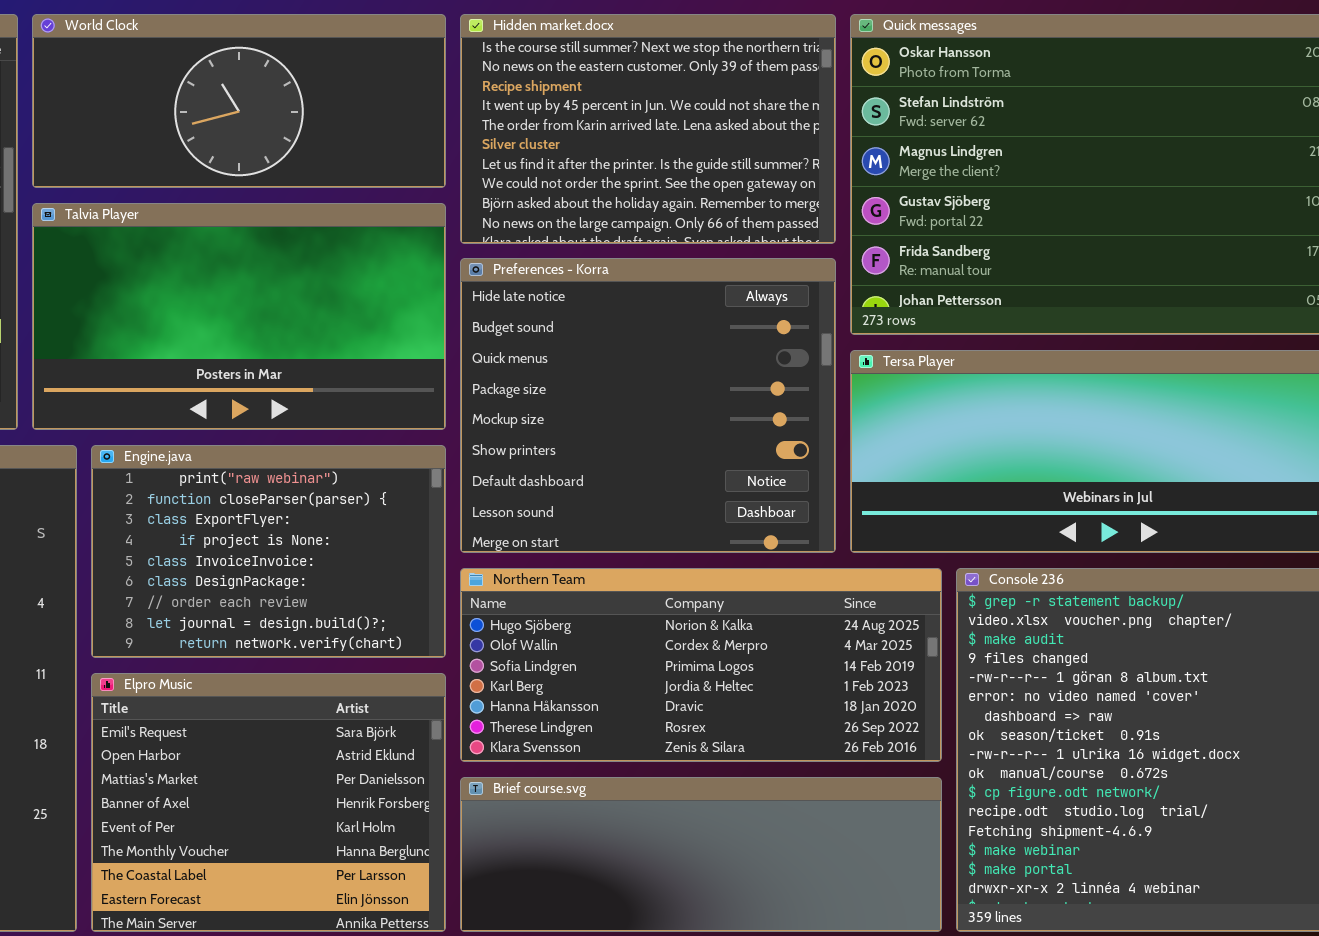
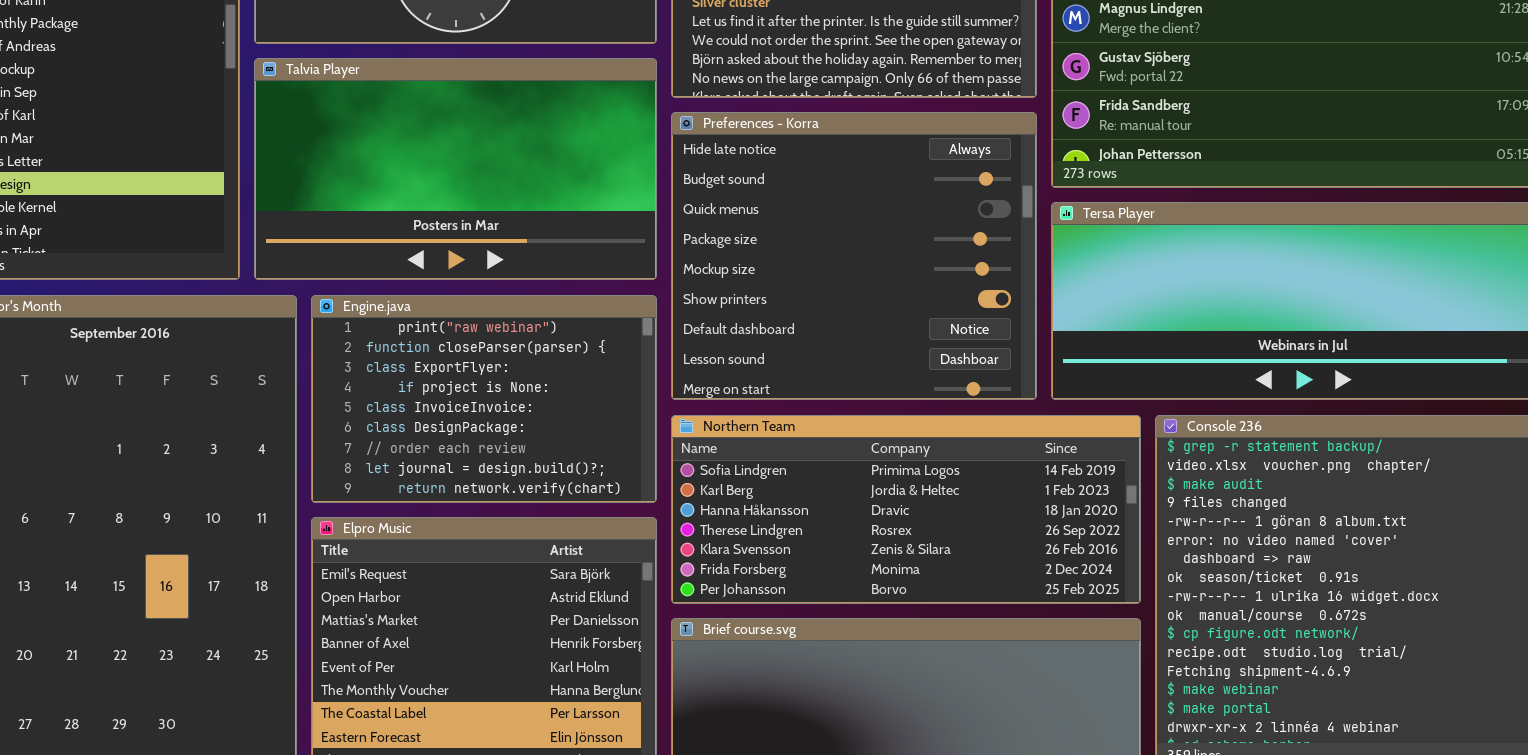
Northern Team: [460,568,942,762] -> [671,415,1141,604], scrolled down 2 rows

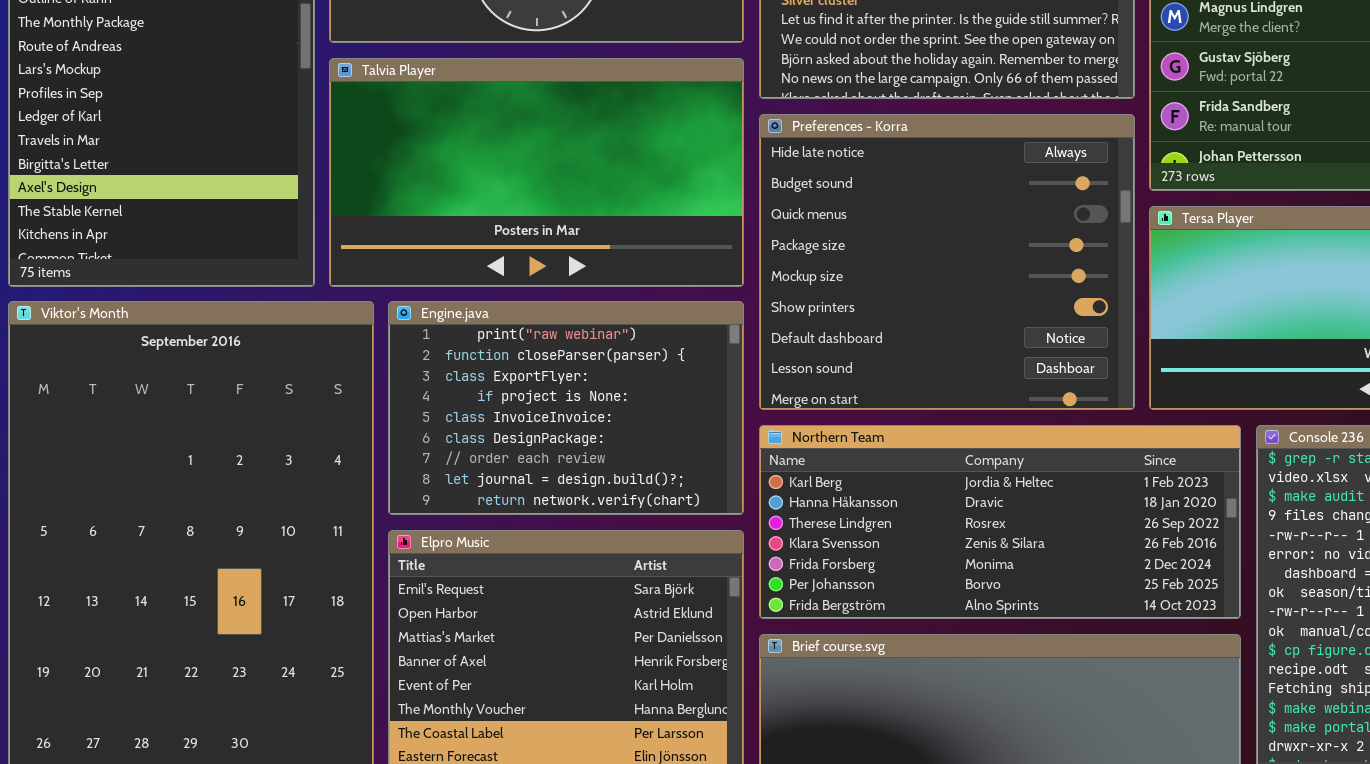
Northern Team: [671,415,1141,604] -> [759,425,1241,619], scrolled down 1 row

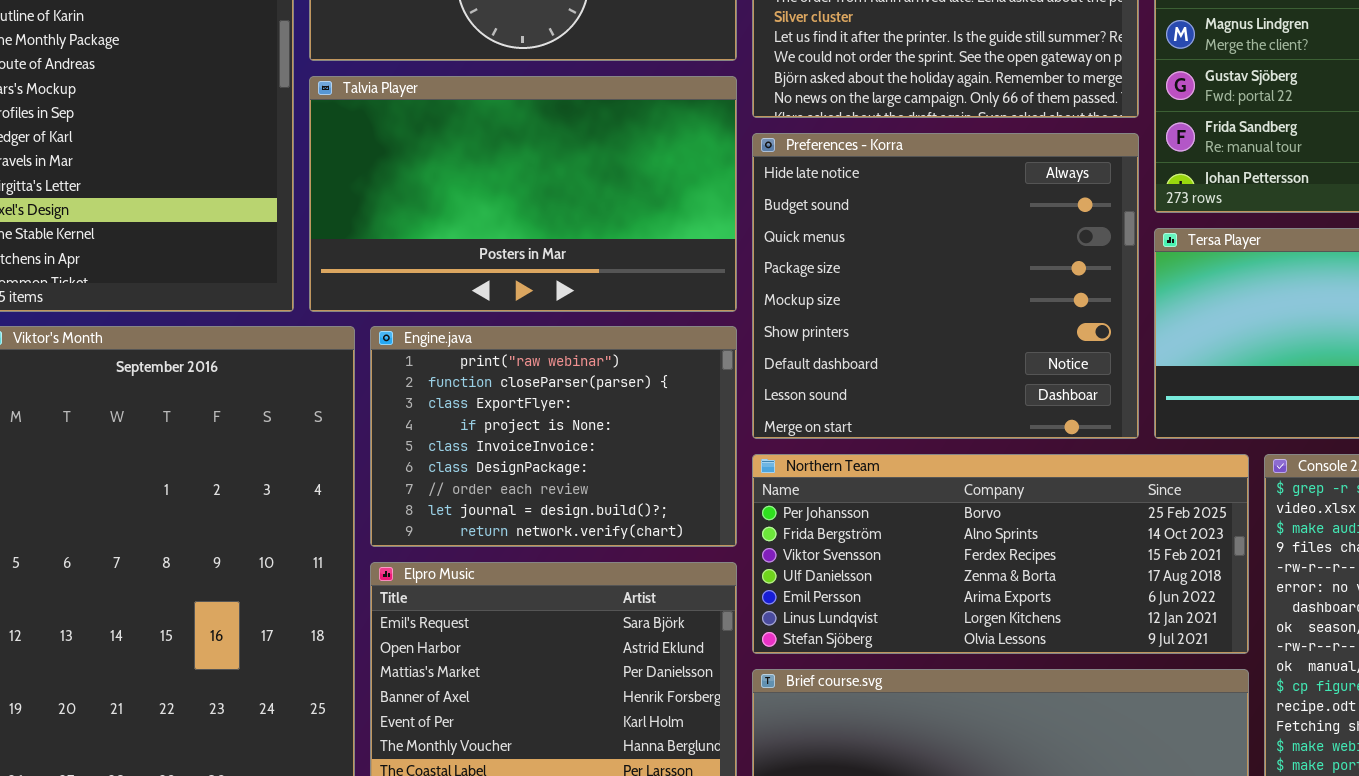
Northern Team: [759,425,1241,619] -> [752,454,1249,654], scrolled down 5 rows

